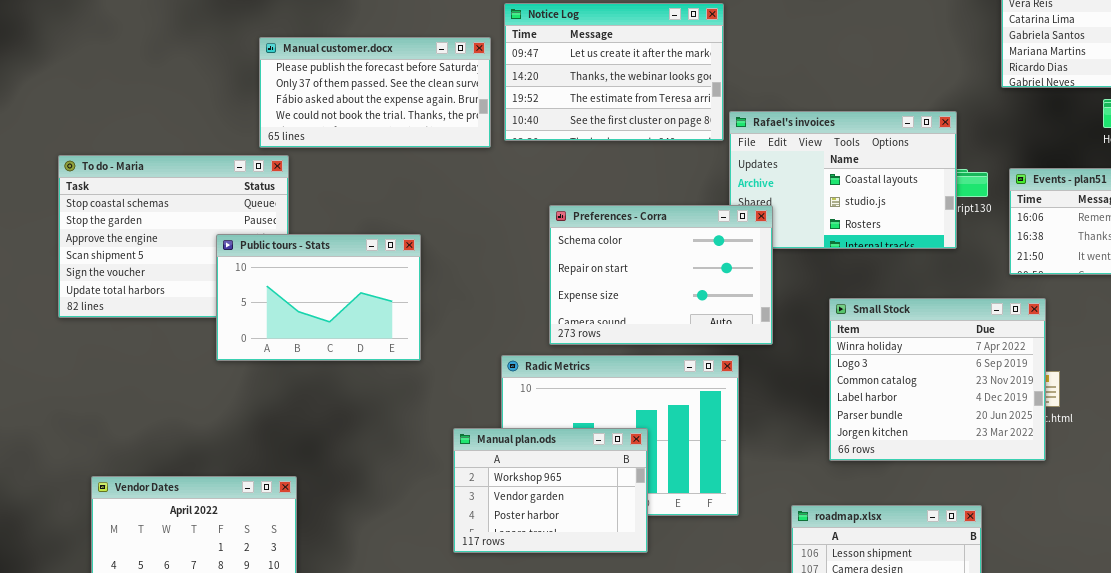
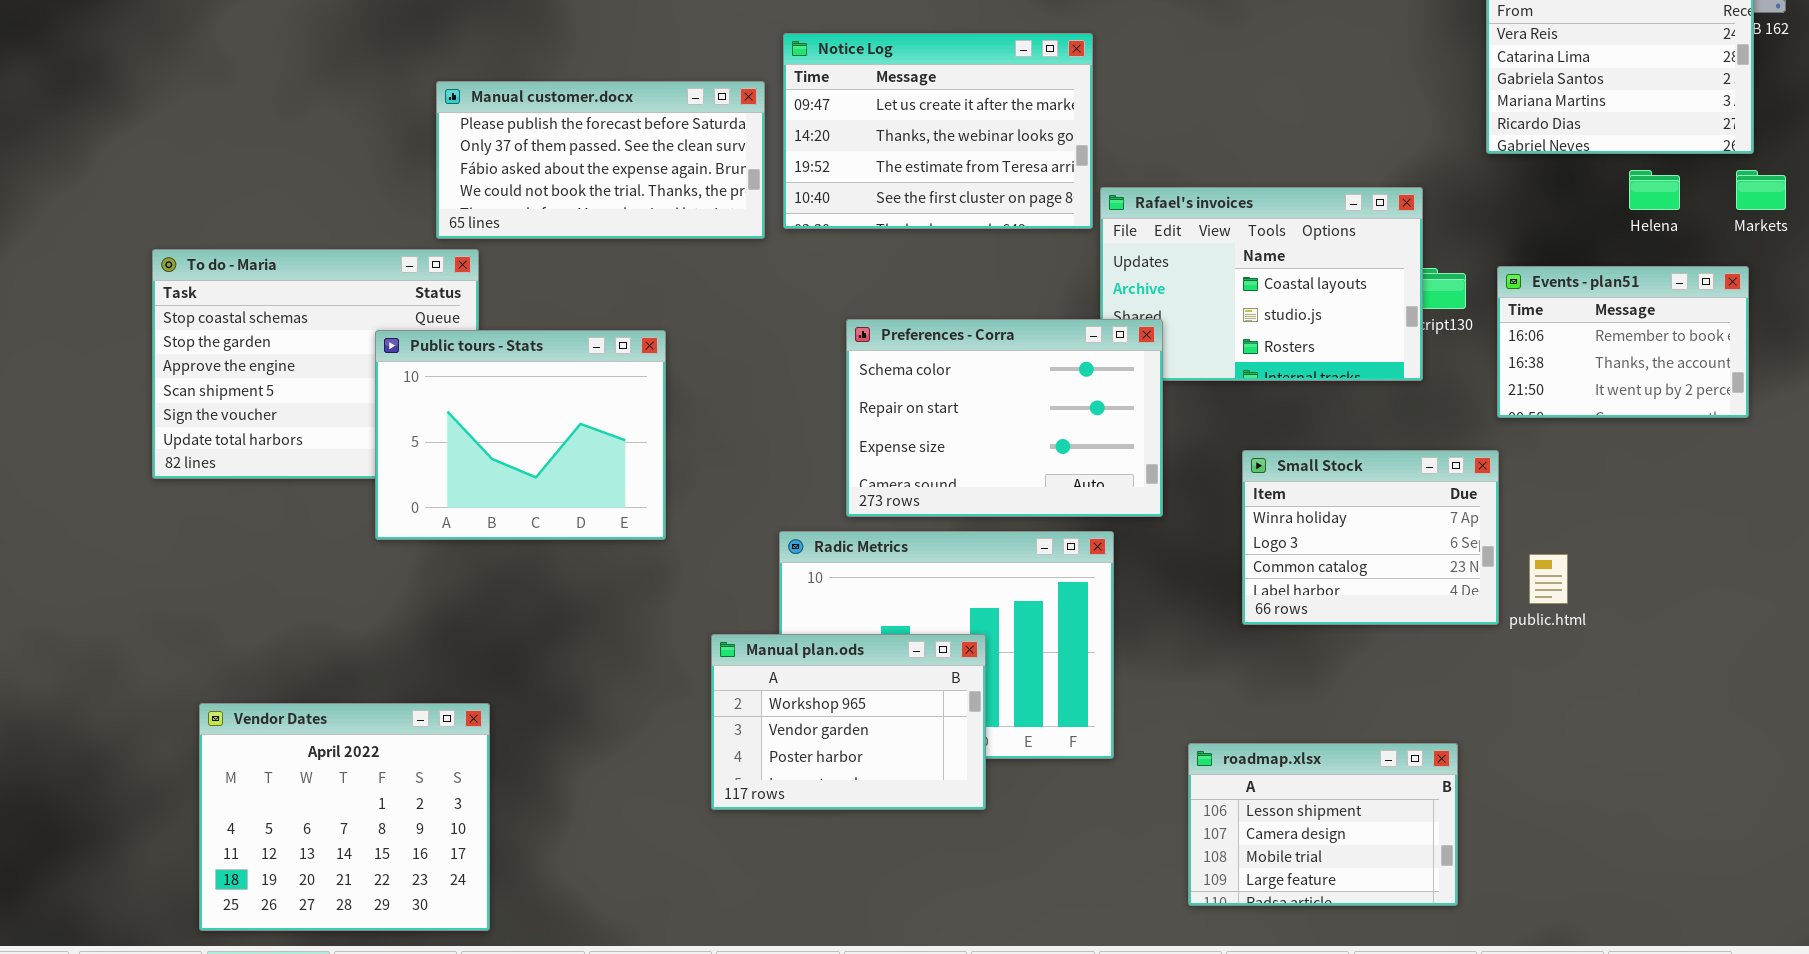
Public tours - Stats: [216,234,421,361] -> [375,330,666,540], resized
Small Stock: [829,298,1046,461] -> [1242,450,1499,625], resized

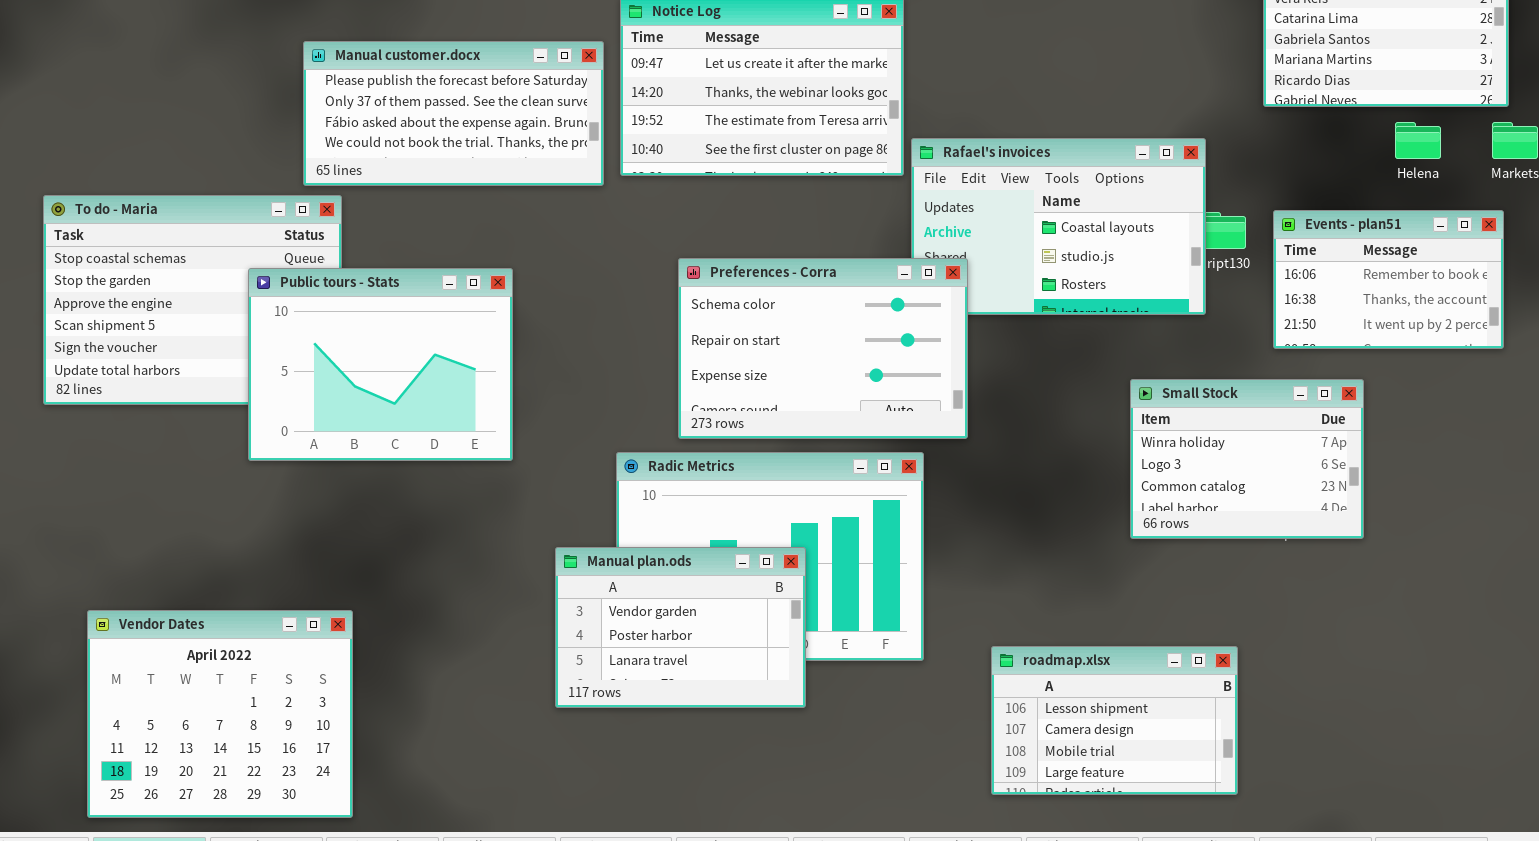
Small Stock: [1242,450,1499,625] -> [1130,379,1364,539], moved
Manual plan.ods: [711,634,986,810] -> [555,547,806,708], scrolled down 1 row

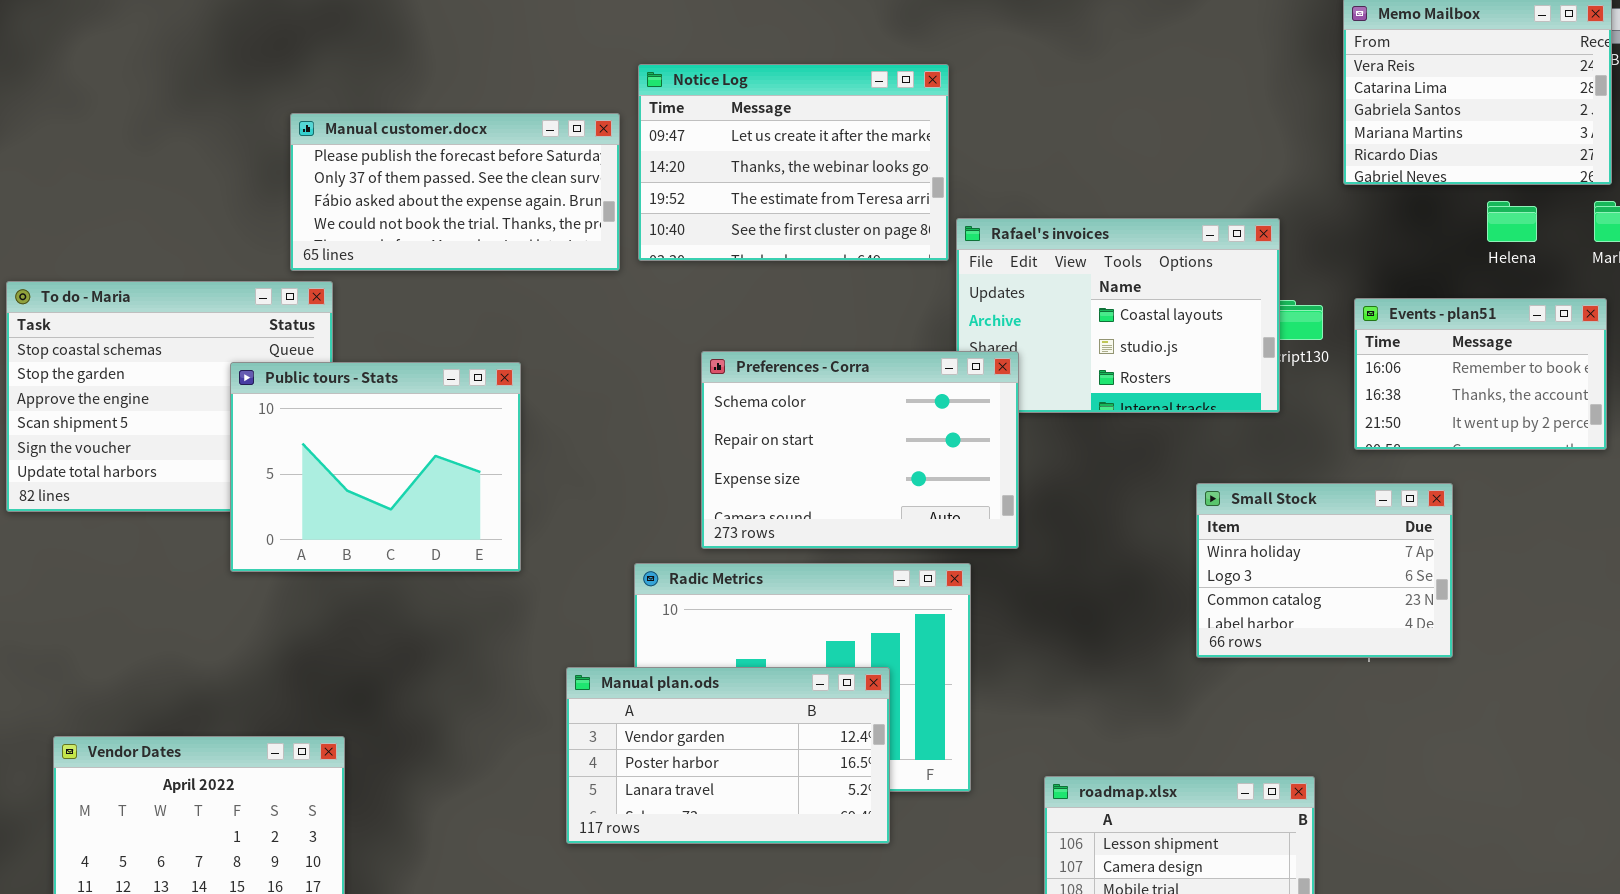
Manual plan.ods: [555,547,806,708] -> [566,667,890,844], resized

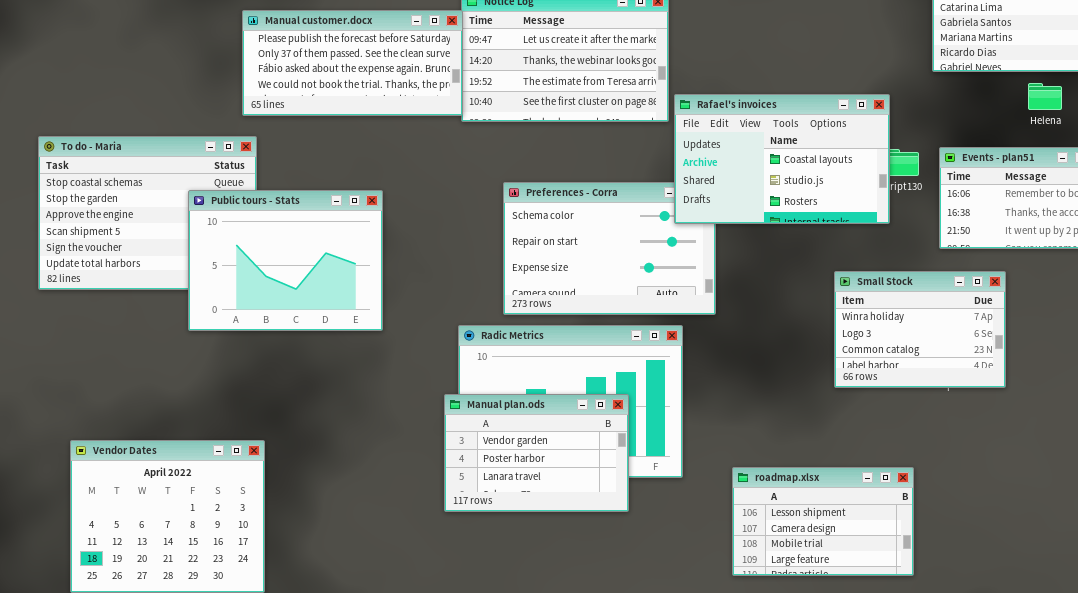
Manual customer.docx: [290,113,620,271] -> [242,10,463,116], moved
Rafael's invoices: [956,218,1280,413] -> [674,94,890,224], raised
Manual plan.ods: [566,667,890,844] -> [444,394,629,512], resized

